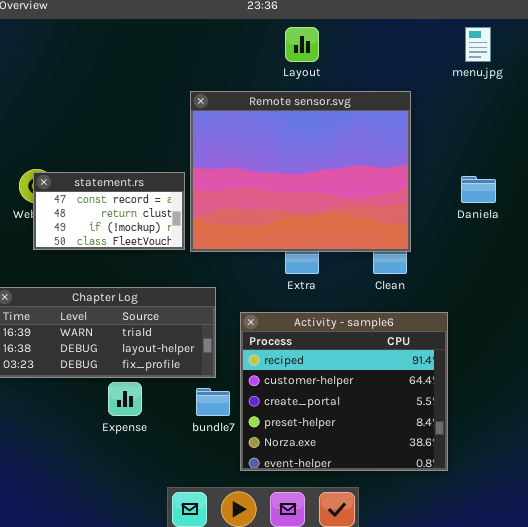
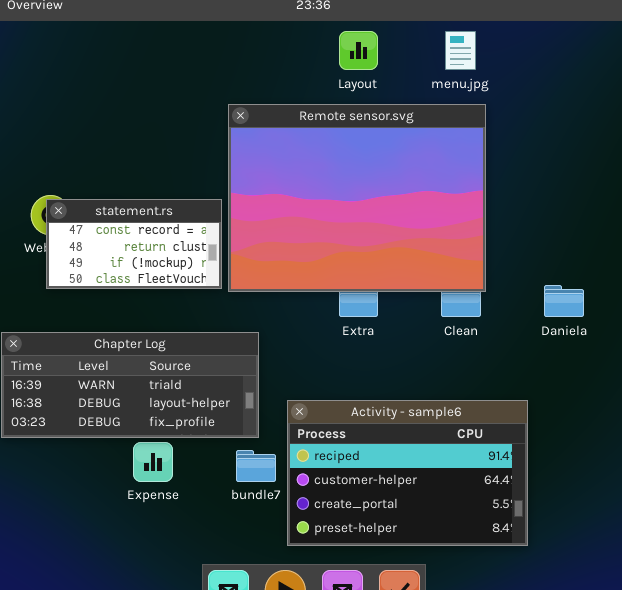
menu.jpg: [465,27,491,62] -> [445,31,476,70], moved
Daniela: [461,176,496,203] -> [544,285,584,317], moved
Activity - sample6: [240,312,448,471] -> [287,400,528,546], resized

